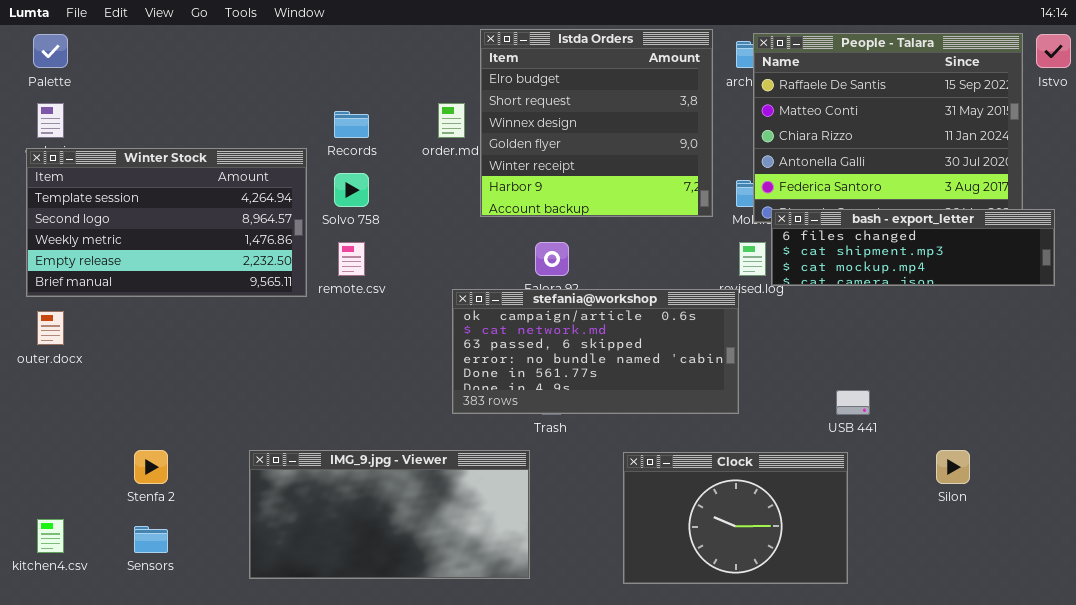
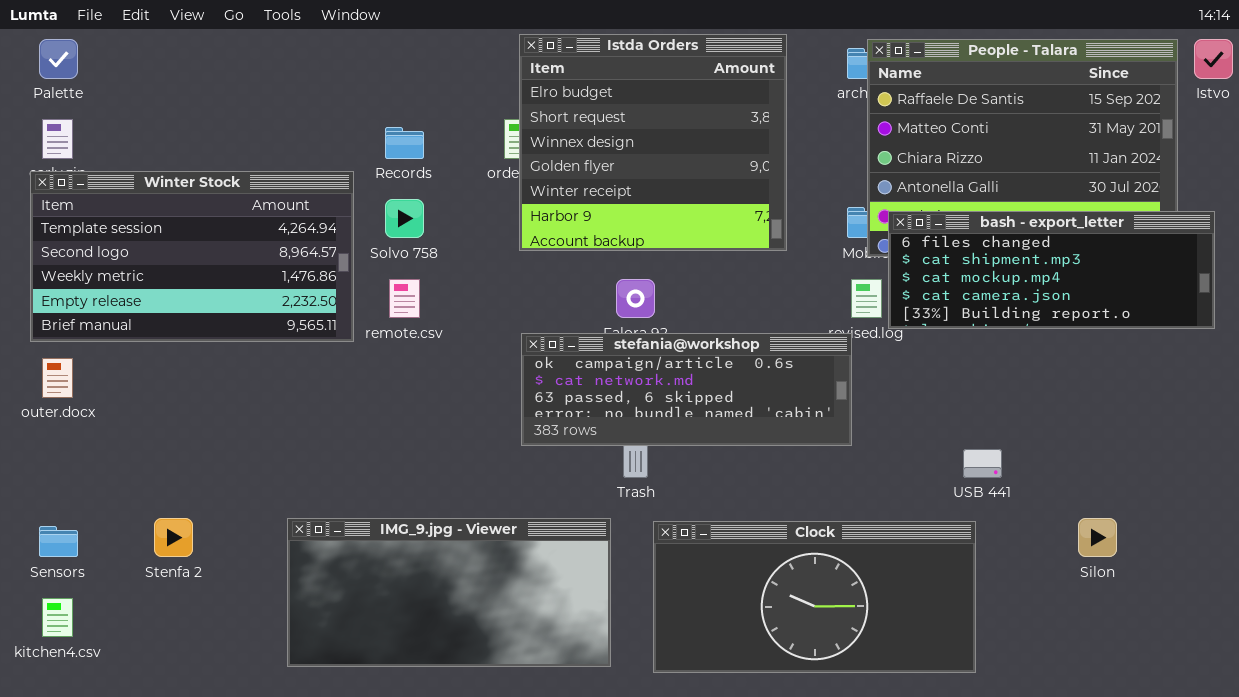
Istda Orders: [480,29,713,217] -> [519,34,787,251], moved
bash - export_letter: [771,209,1055,286] -> [888,211,1215,329], resized
stefania@workshop: [452,289,739,414] -> [521,333,852,446], resized
Clock: [623,452,848,584] -> [653,521,976,673], resized
Sensors: [134,526,168,553] -> [39,526,78,557], moved

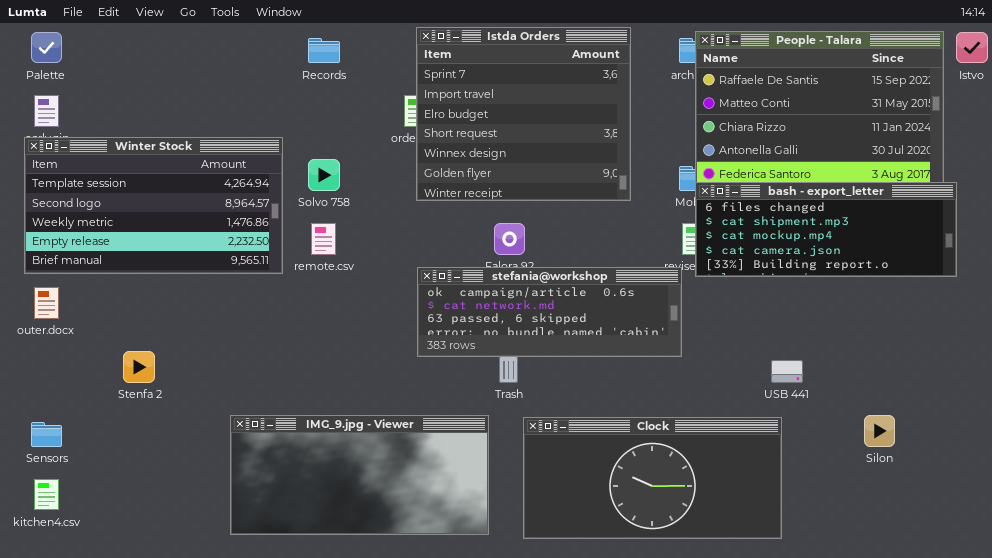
Istda Orders: [519,34,787,251] -> [416,27,631,201], scrolled up 2 rows
Records: [385,127,424,159] -> [308,38,340,63], moved
bash - export_letter: [888,211,1215,329] -> [695,182,957,277], moved
Stenfa 2: [154,518,193,557] -> [123,351,155,383], moved

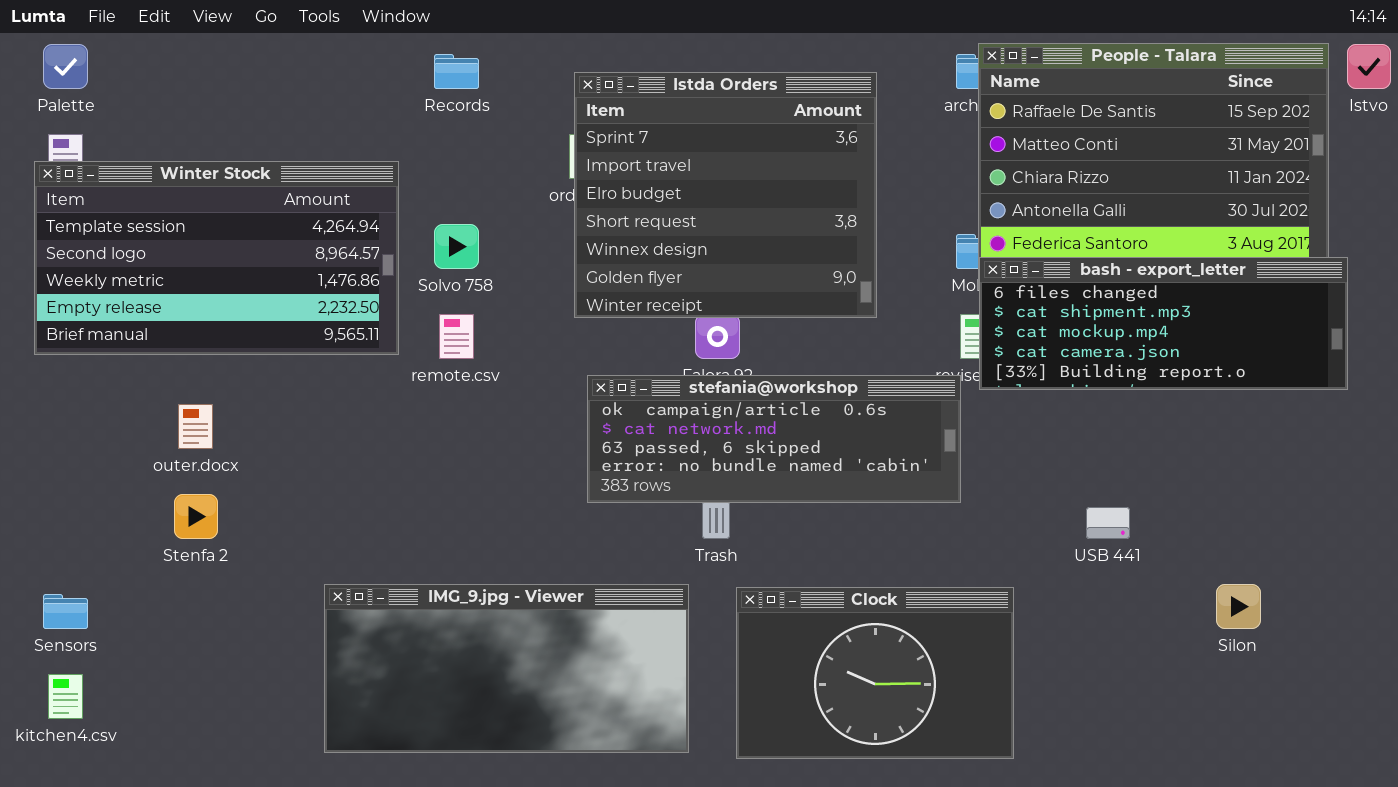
Istda Orders: [416,27,631,201] -> [574,72,877,318], moved
Winter Stock: [24,137,283,274] -> [34,161,399,355], moved
outer.docx: [34,287,59,319] -> [178,404,213,449], moved
Clock: [523,417,782,539] -> [736,587,1014,759], resized

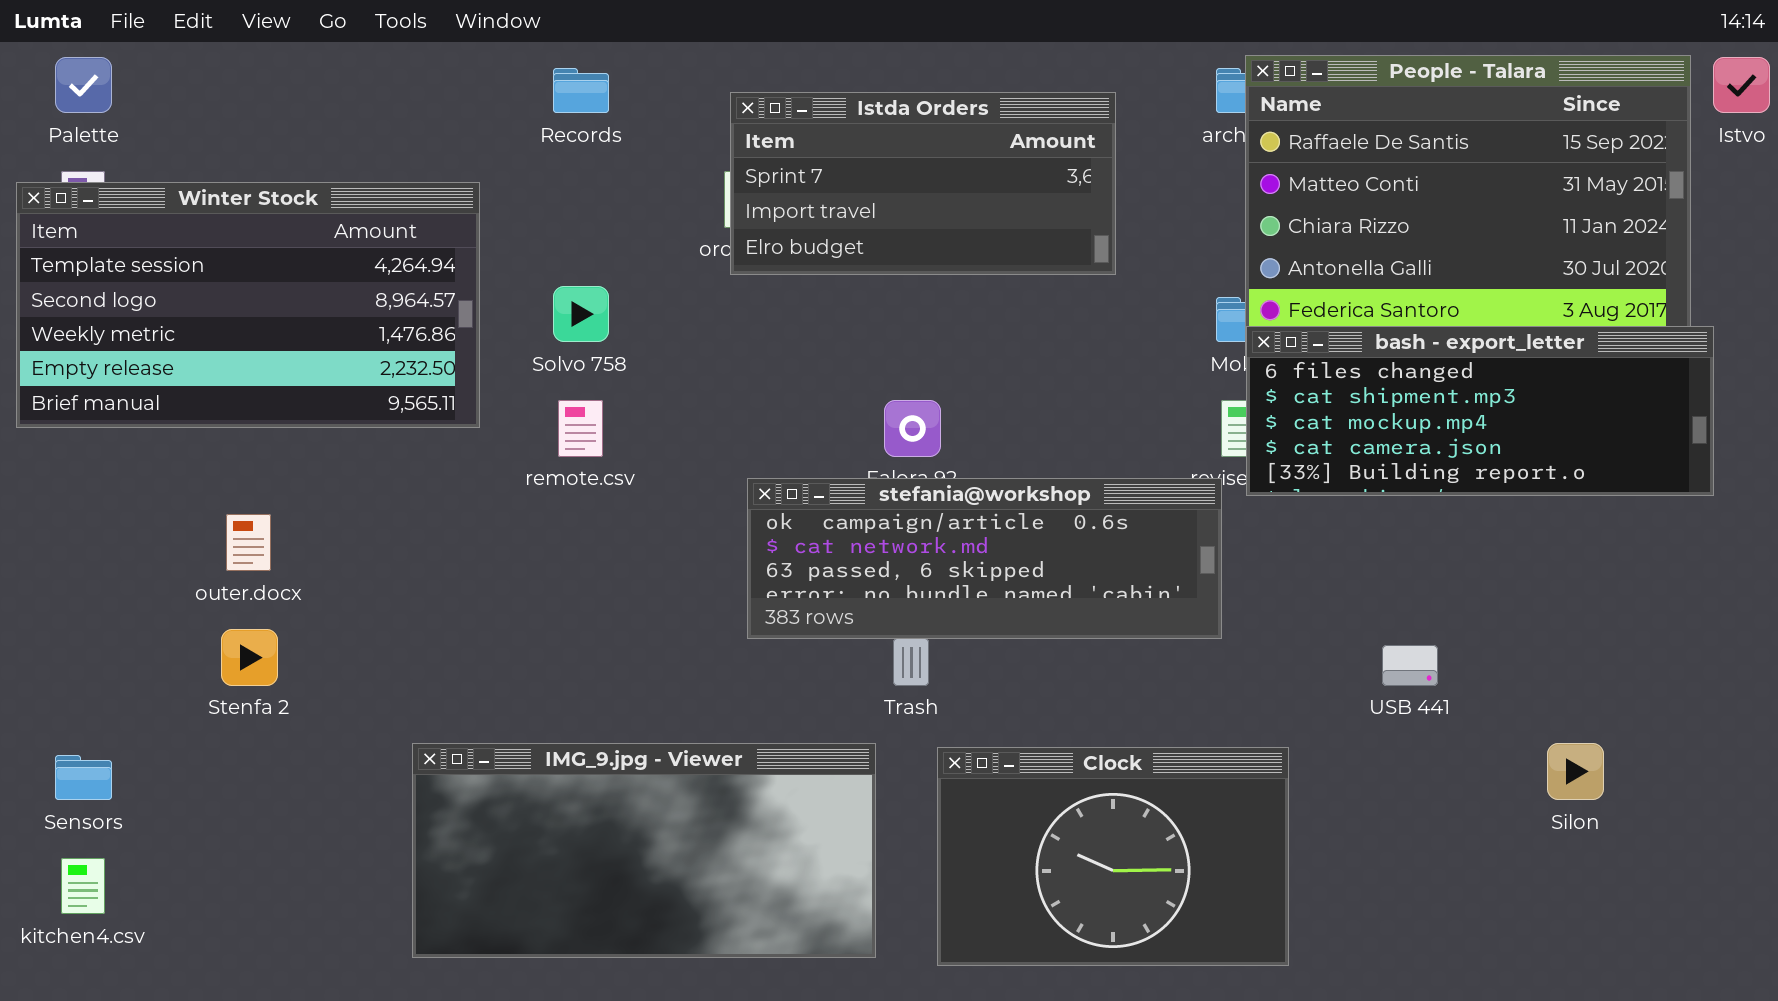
Istda Orders: [574,72,877,318] -> [730,92,1116,275], resized
Winter Stock: [34,161,399,355] -> [16,182,480,428], moved

